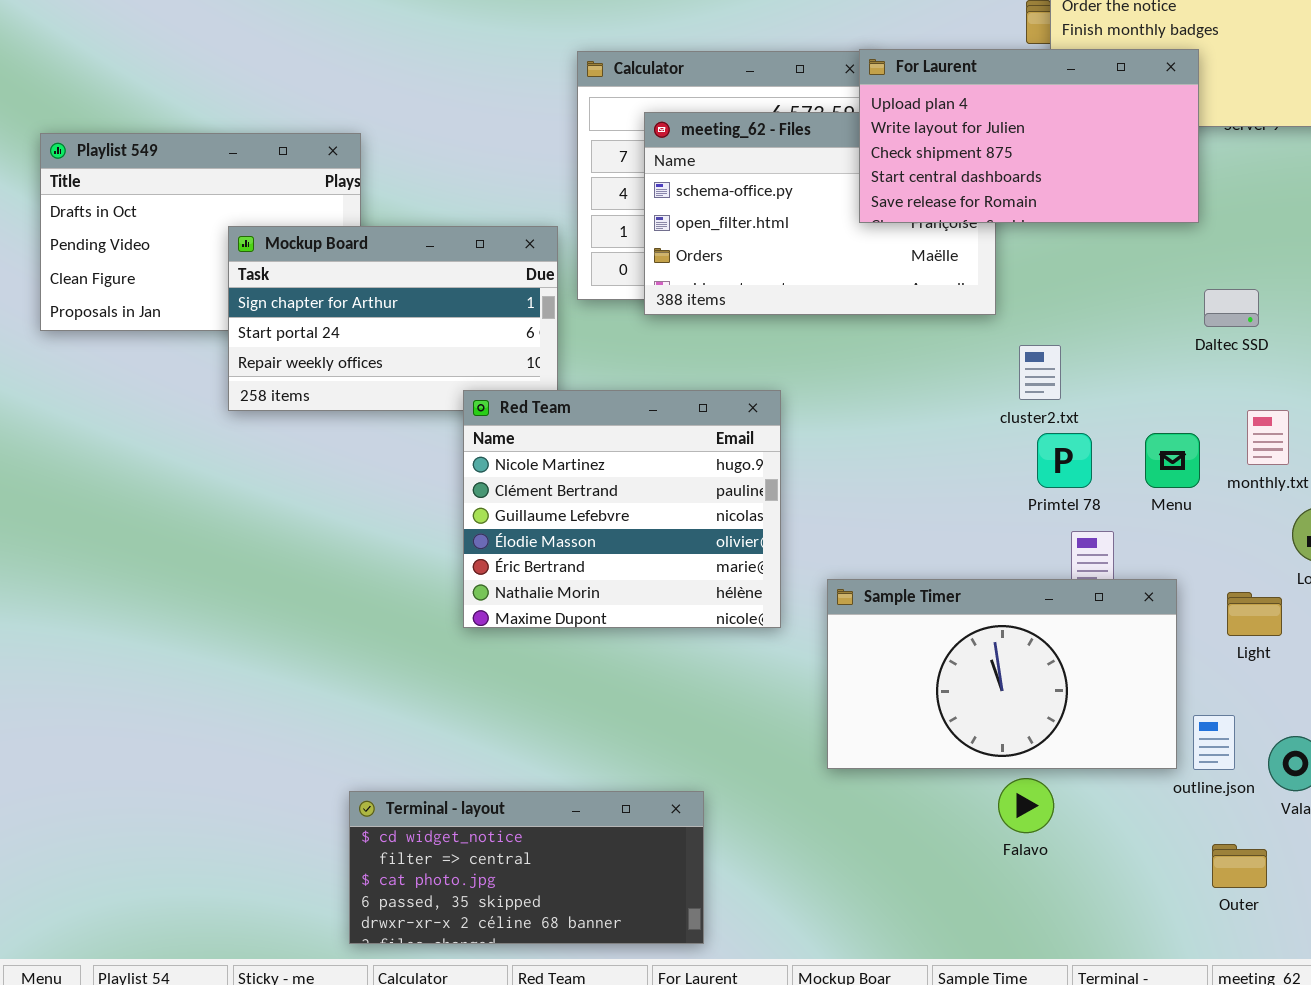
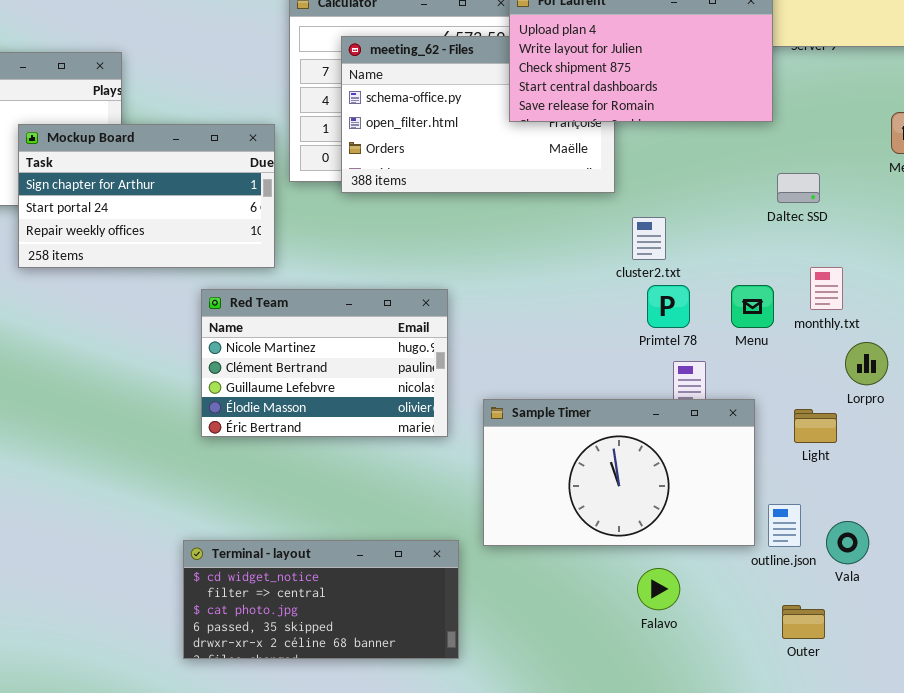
Red Team: [463,390,781,628] -> [201,289,448,437], resized
Falavo: [998,778,1054,833] -> [637,568,680,610], moved
Terminal - layout: [349,791,704,944] -> [183,540,459,659], moved

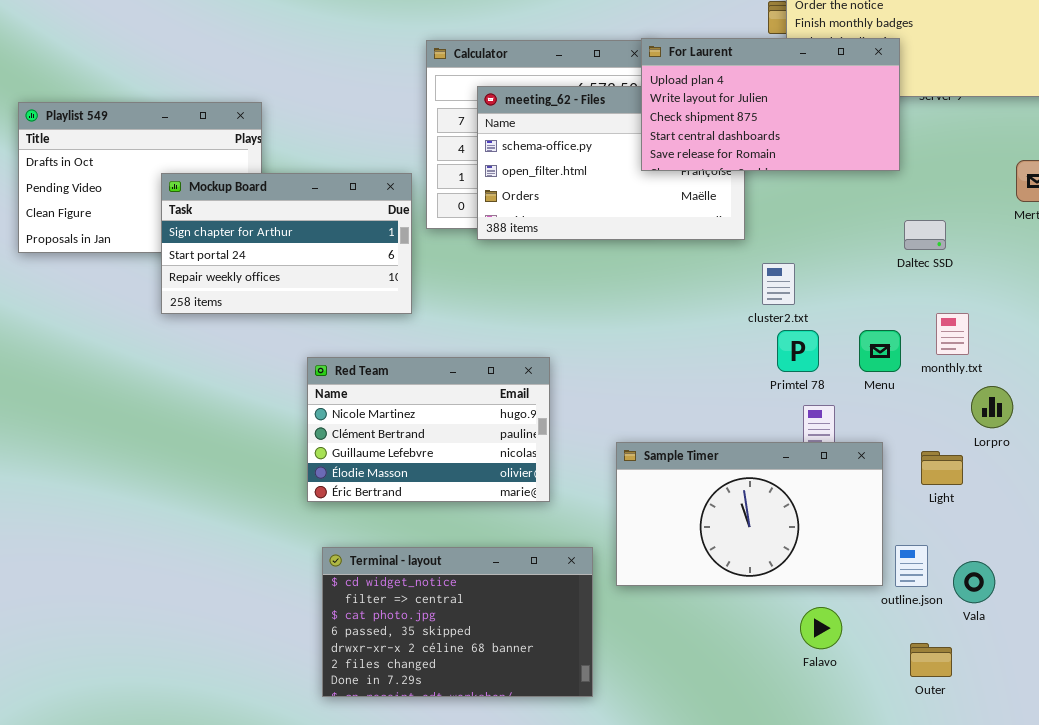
Red Team: [201,289,448,437] -> [307,357,550,502], moved
Terminal - layout: [183,540,459,659] -> [322,547,593,697], resized
Falavo: [637,568,680,610] -> [800,607,842,649], moved

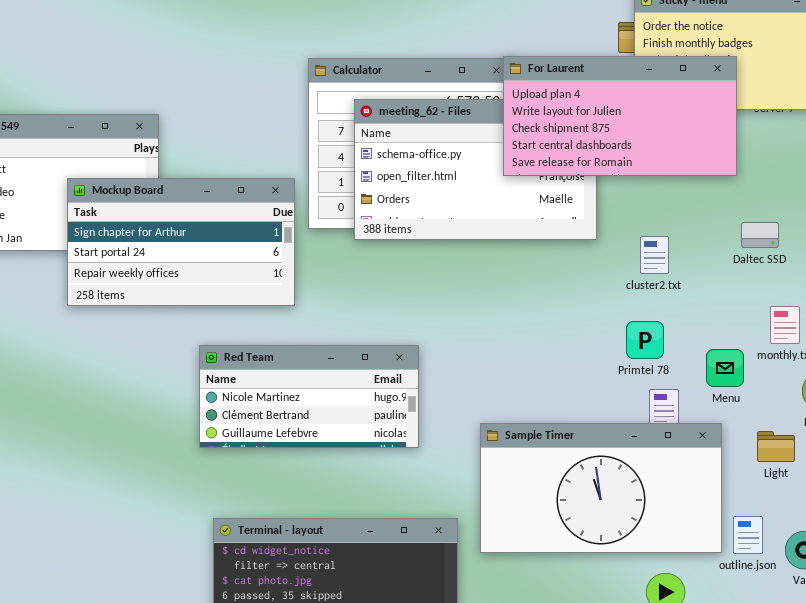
cluster2.txt: [762,263,795,305] -> [640,236,669,274], moved
Menu: [859,330,901,372] -> [706,349,744,387], moved
Red Team: [307,357,550,502] -> [199,345,419,448], resized

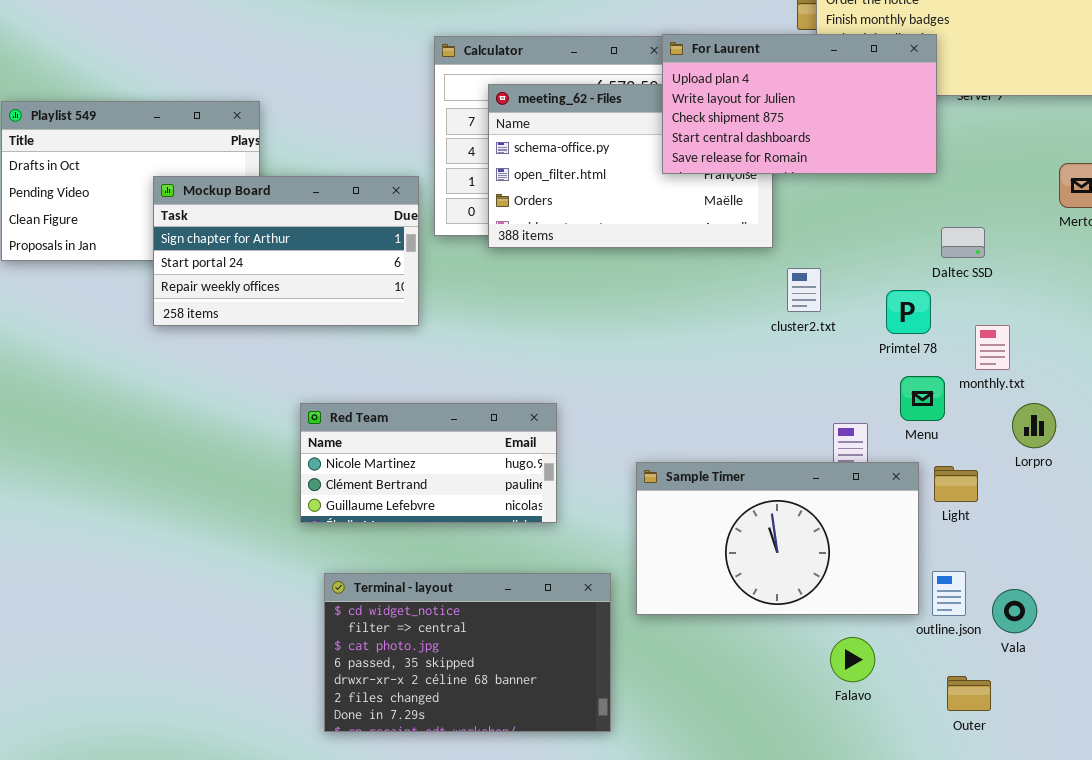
cluster2.txt: [640,236,669,274] -> [787,268,821,312], moved
Primtel 78: [626,321,664,359] -> [886,290,931,334], moved
Red Team: [199,345,419,448] -> [300,403,557,523], moved
Light: [757,431,795,462] -> [934,466,978,502], moved

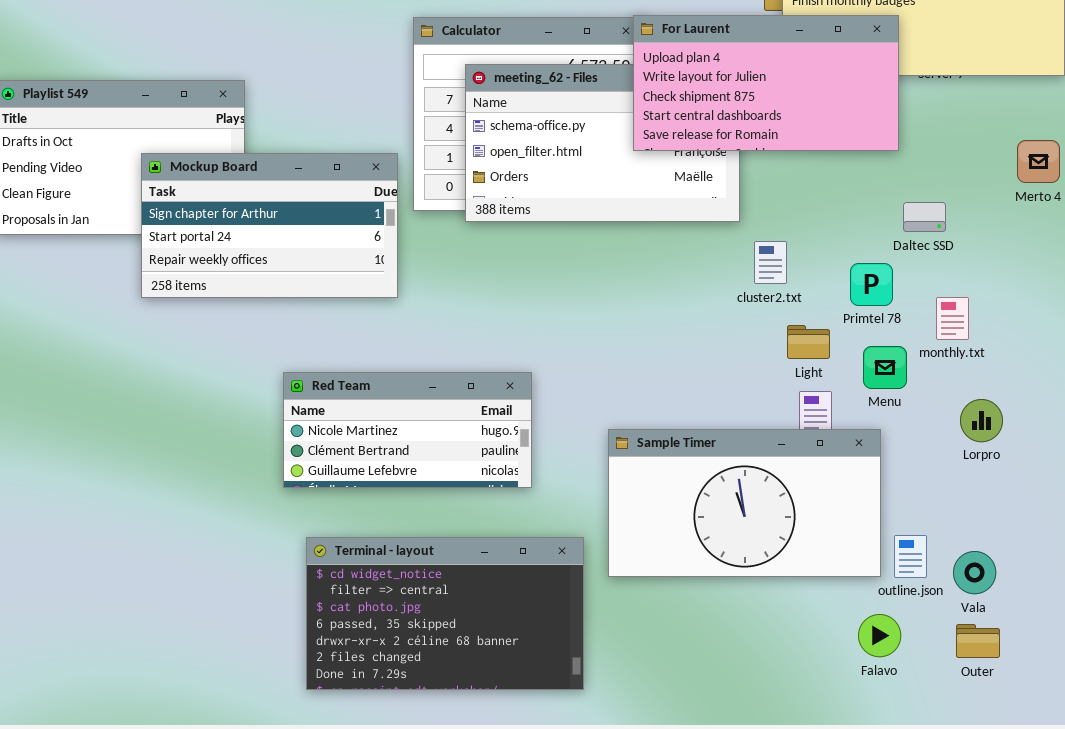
Lorpro: [1012,403,1056,448] -> [960,399,1003,442], moved
Light: [934,466,978,502] -> [787,325,830,359], moved
Falavo: [830,637,875,682] -> [858,614,901,657], moved
Outer: [947,676,991,711] -> [956,624,1000,658], moved

